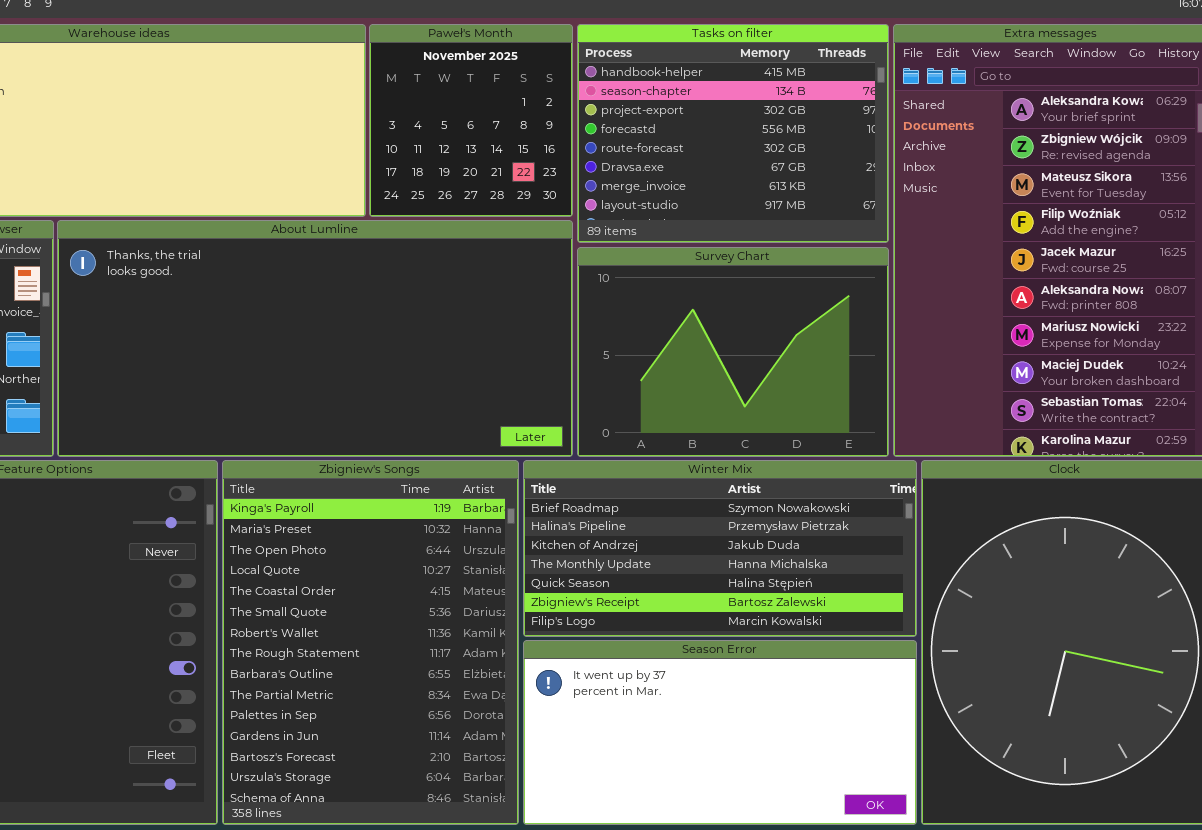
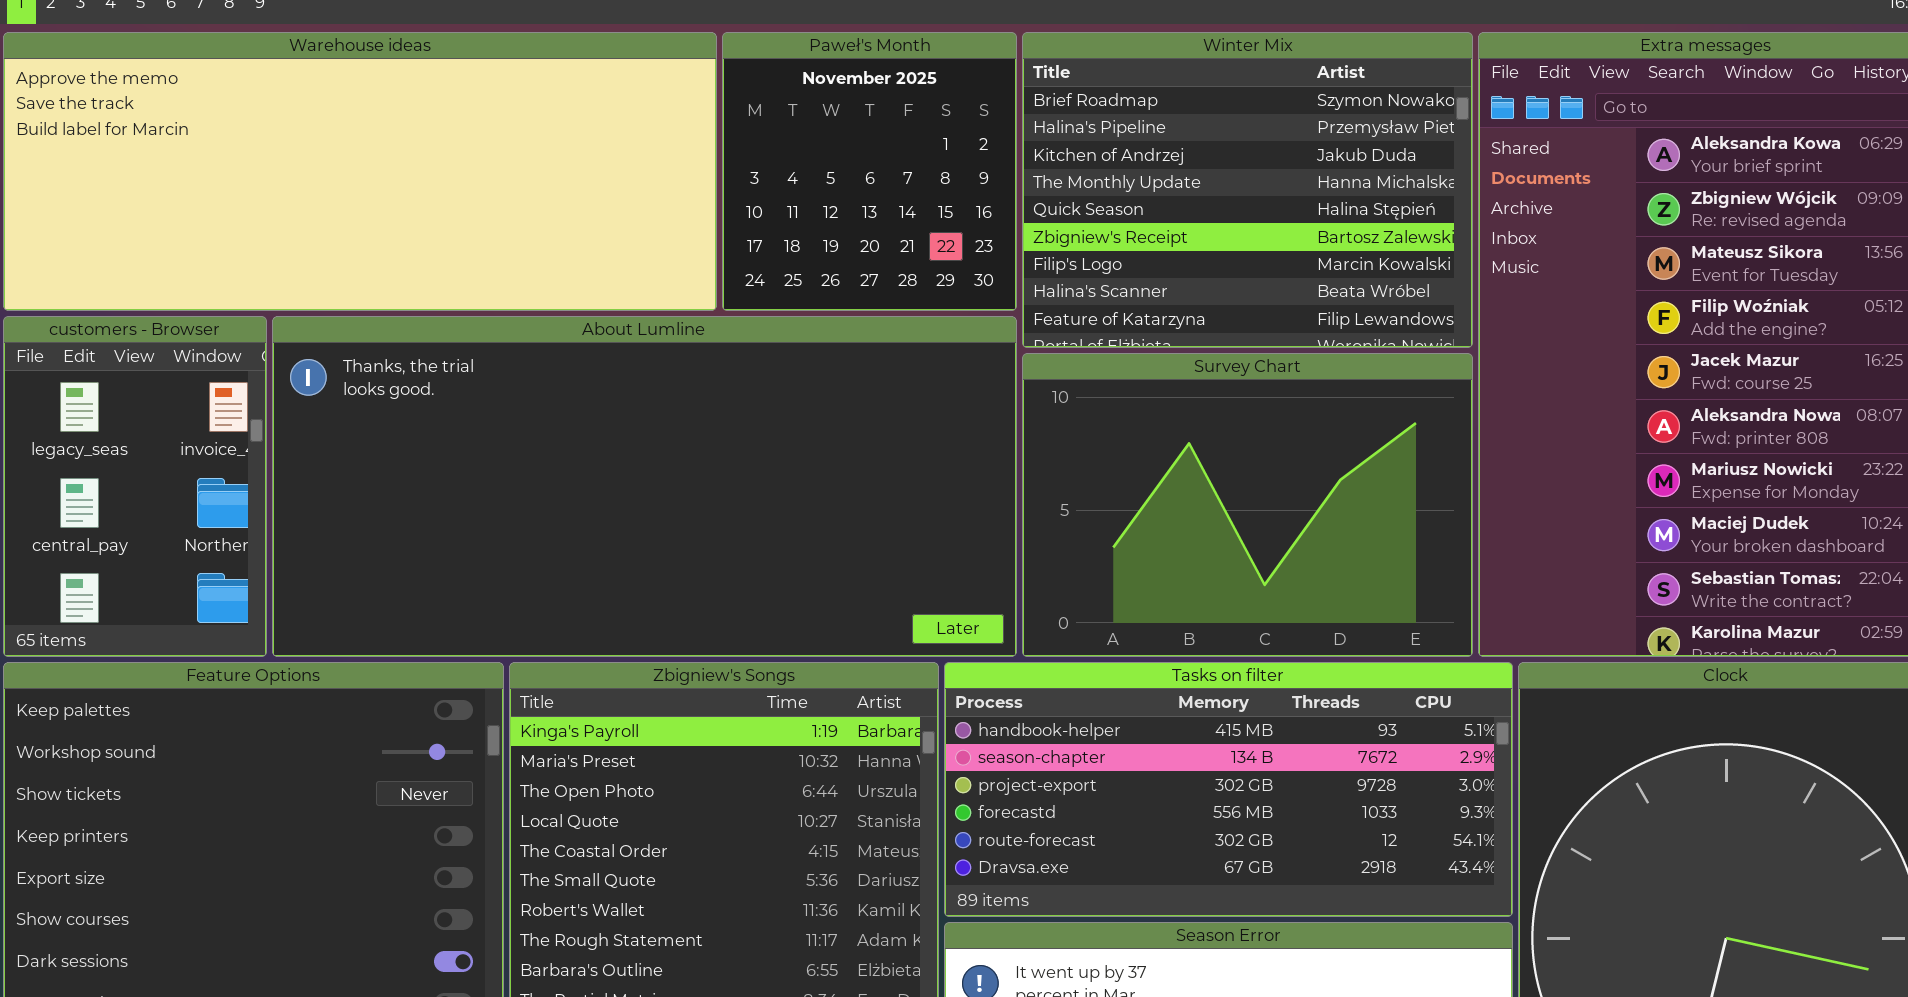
Tasks on filter: [577,24,889,243] -> [944,662,1513,917], moved, resized
Winter Mix: [523,460,917,637] -> [1022,32,1473,348], moved, resized

